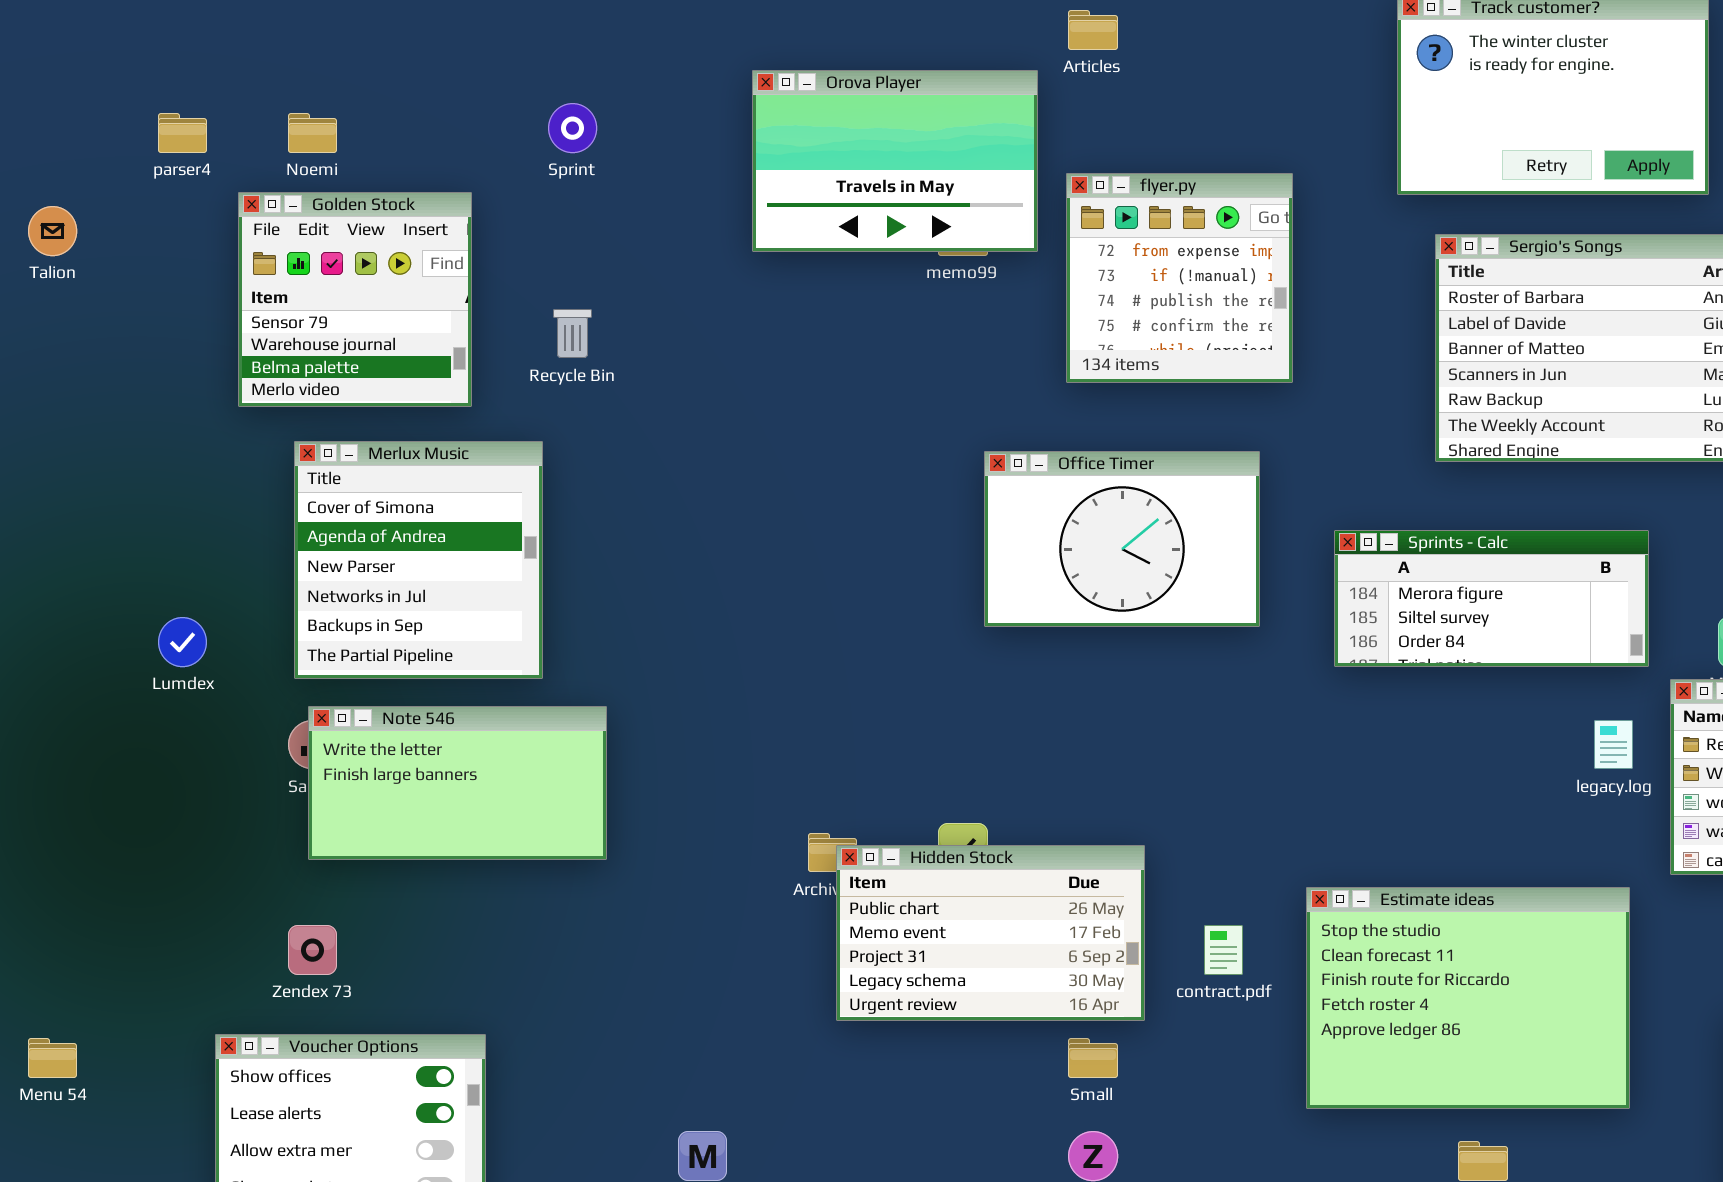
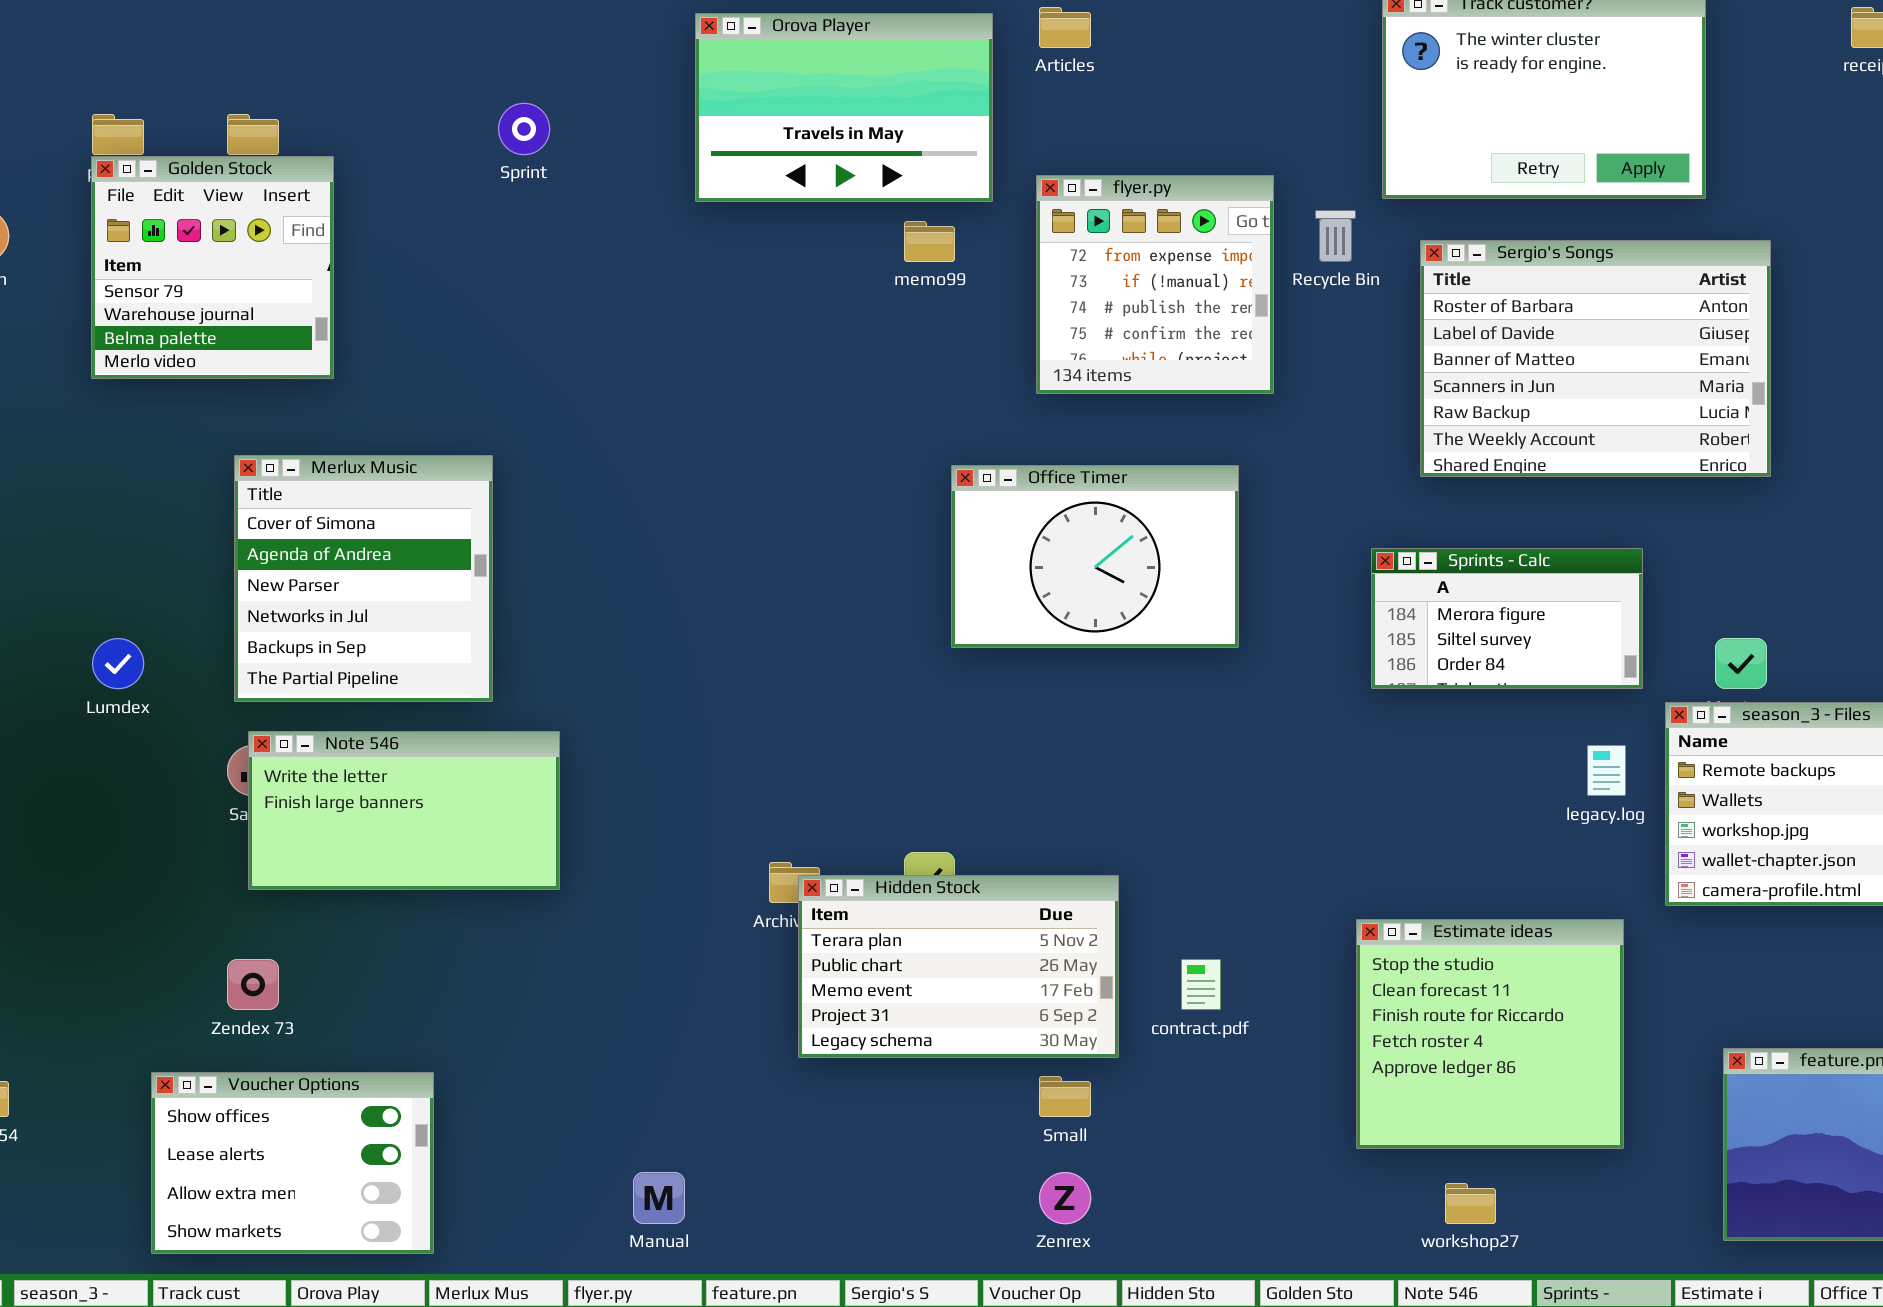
Orova Player: [752,70,1038,252] -> [695,13,993,202], moved
Golden Stock: [238,192,472,407] -> [91,156,334,379], moved
Recycle Bin: [553,309,592,358] -> [1315,210,1356,262], moved
Sprints - Calc: [1334,530,1649,667] -> [1371,548,1643,689], resized
Hidden Stock: [836,845,1145,1021] -> [798,875,1119,1058], scrolled up 1 row
Estimate ideas: [1306,887,1630,1109] -> [1356,919,1624,1149], resized

